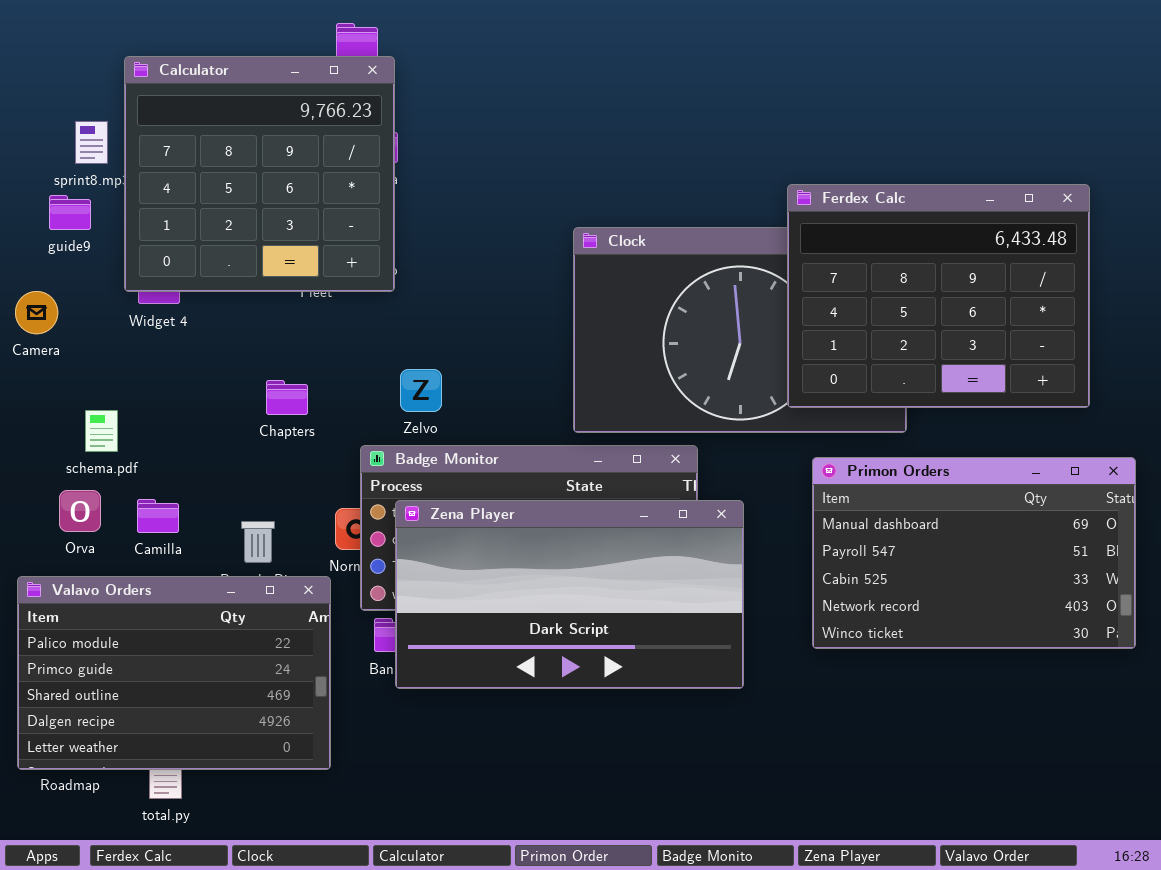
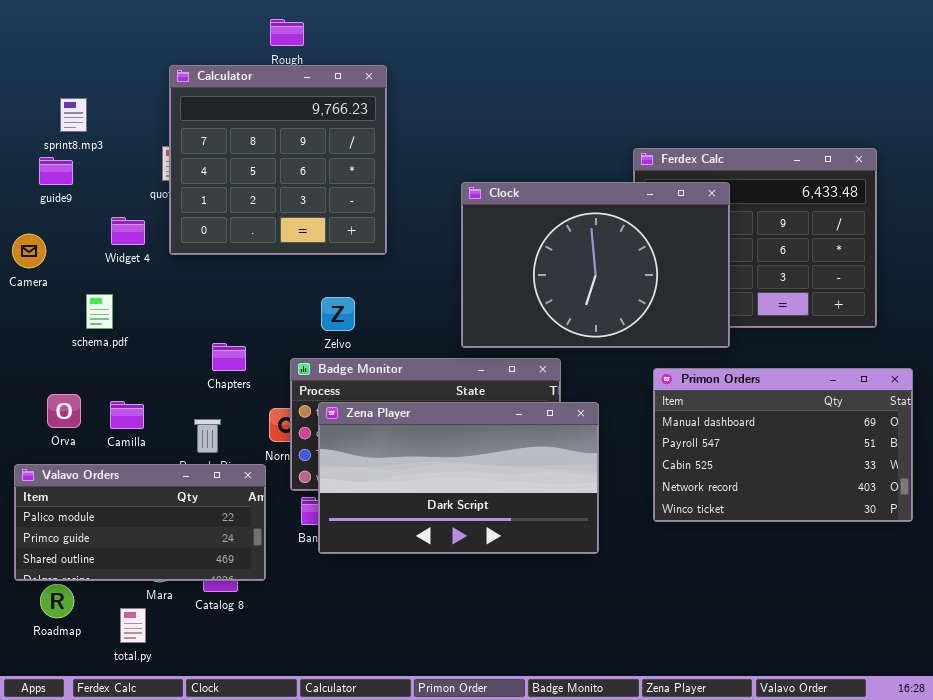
Calculator: [124,56,395,292] -> [169,65,387,255], moved
Clock: [573,227,907,433] -> [461,182,730,348], raised
Chapters: [266,380,308,415] -> [212,343,246,371], moved
schema.pdf: [85,410,118,452] -> [86,294,113,329], moved
Valavo Orders: [17,576,331,770] -> [14,464,266,581], resized

